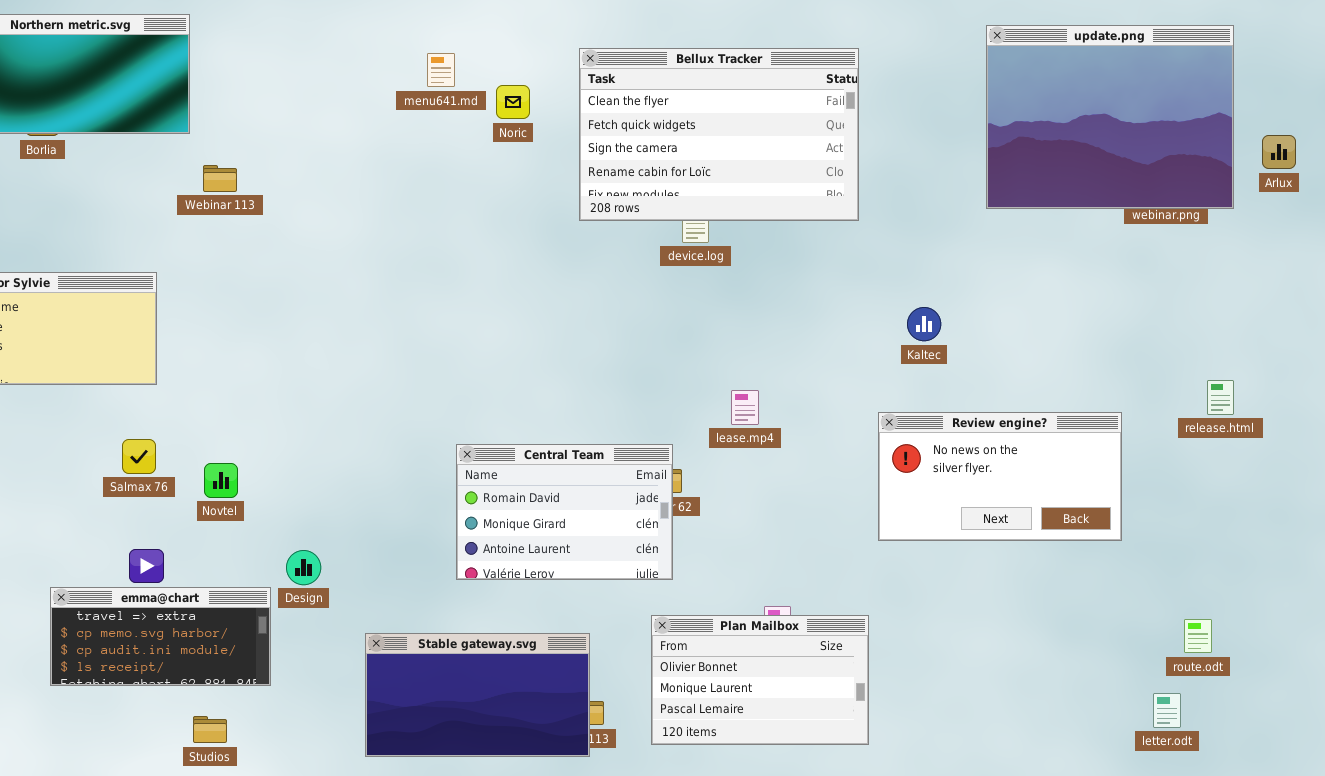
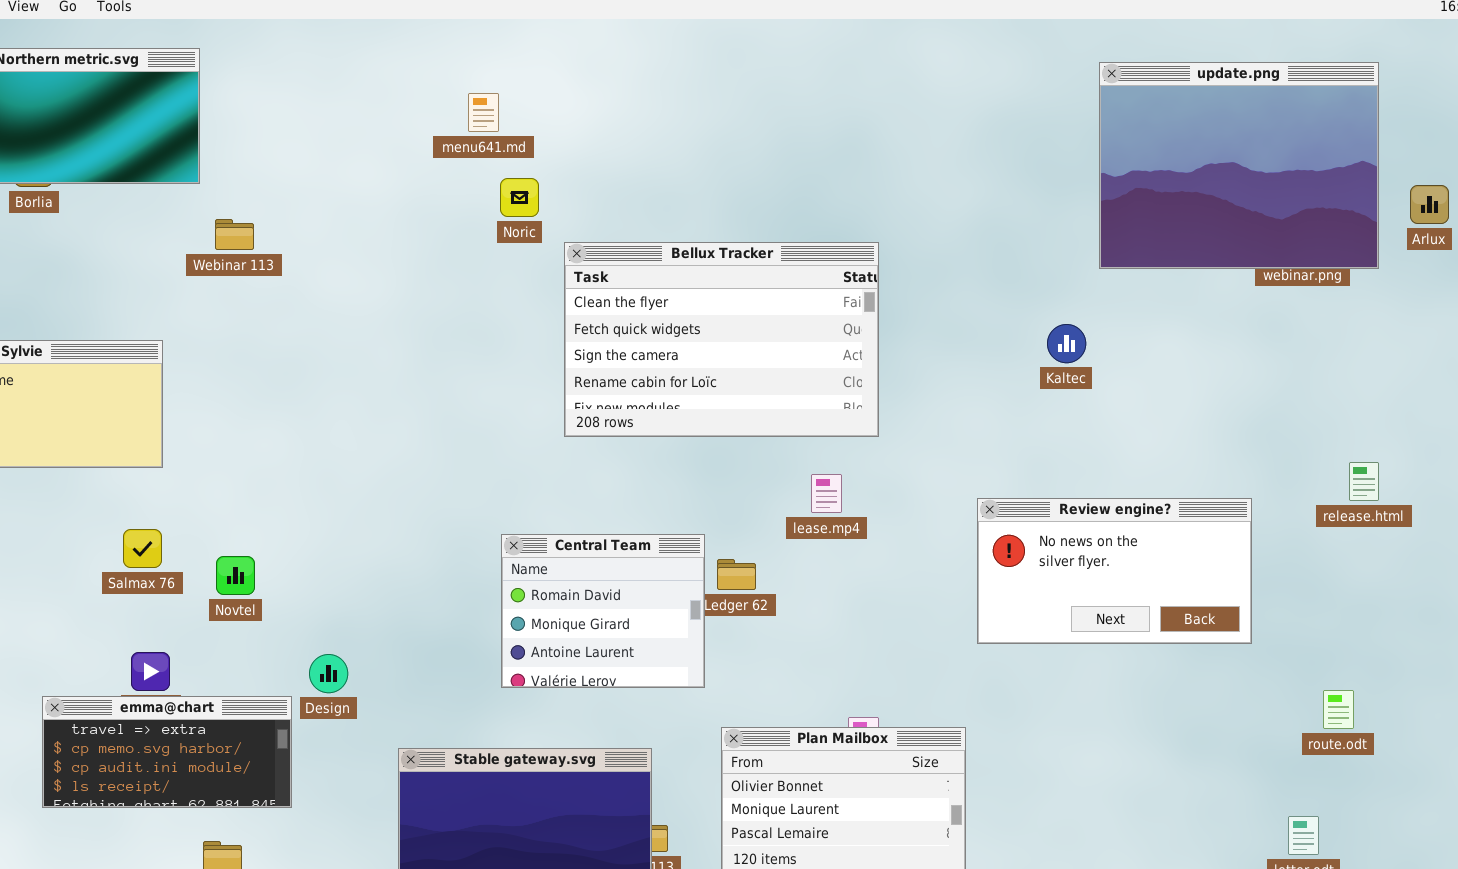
Bellux Tracker: [579,48,859,221] -> [564,242,879,437], moved
Noric: [496,85,530,119] -> [500,178,539,217], moved
Kaltec: [907,307,941,341] -> [1047,324,1086,363], moved
Central Team: [456,444,673,580] -> [501,534,705,688], resized
route.odt: [1184,619,1212,653] -> [1323,690,1354,729], moved

